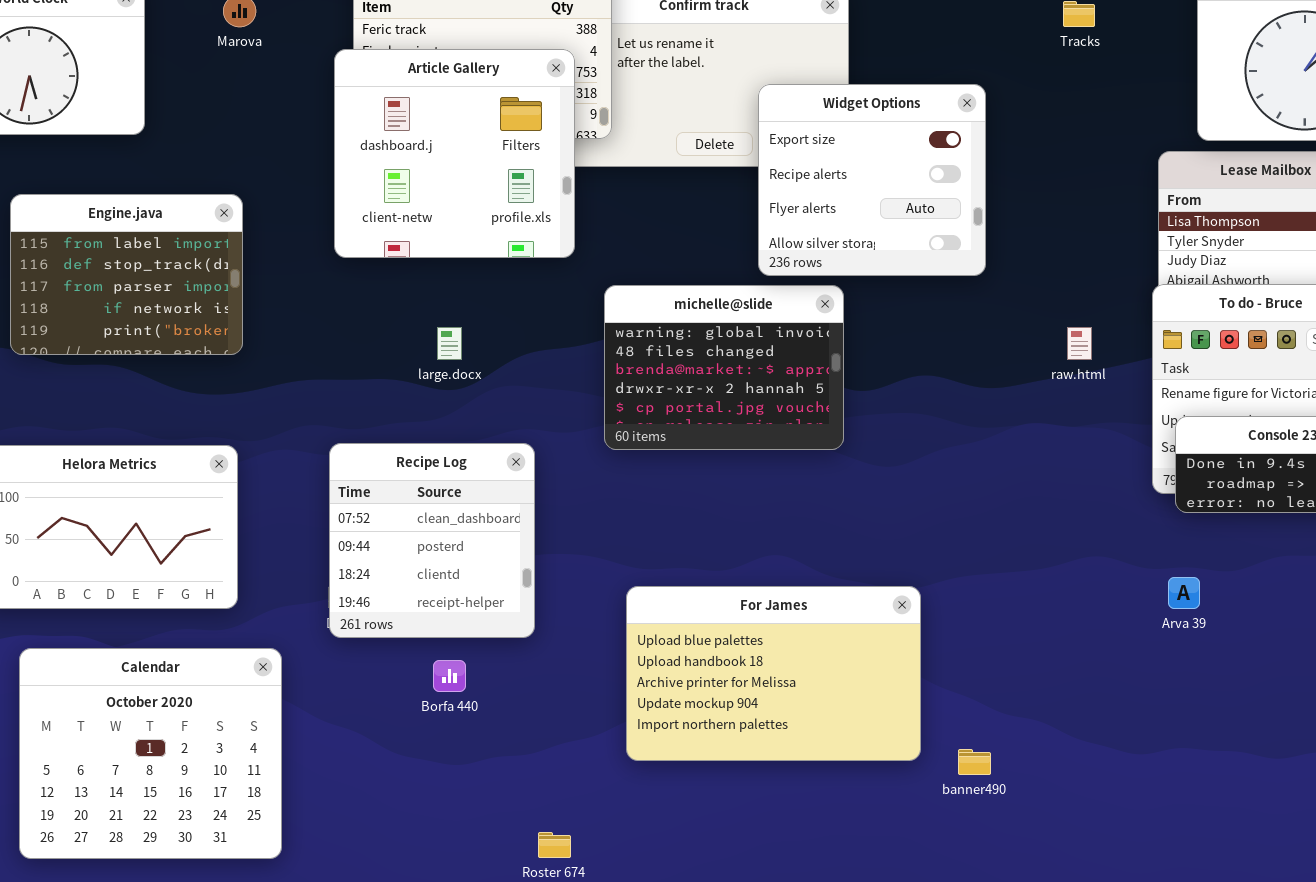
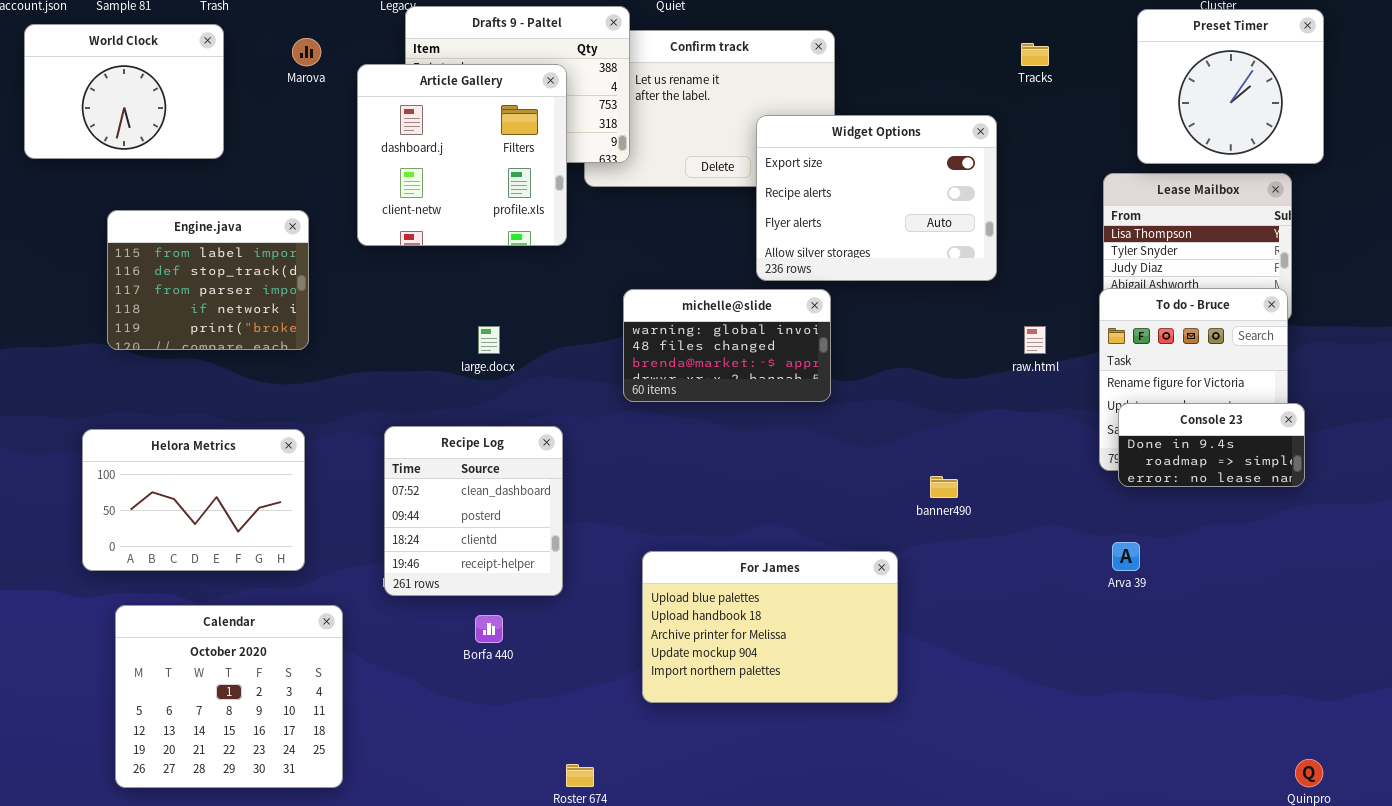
Article Gallery: [334,49,575,258] -> [357,64,567,246], moved
Widget Options: [758,84,986,276] -> [756,115,997,281], resized
michelle@slide: [604,285,844,450] -> [623,289,831,402], resized
banner490: [958,749,991,775] -> [930,476,958,498], moved

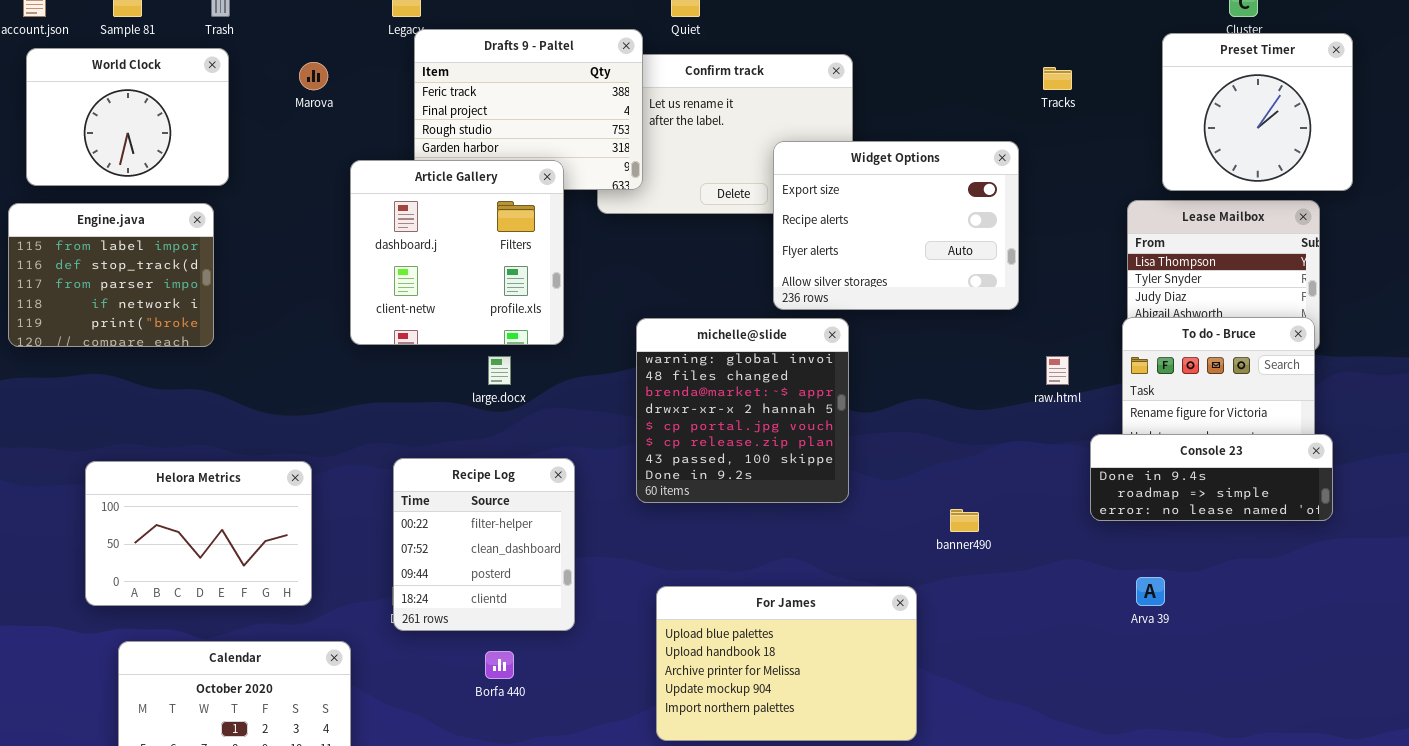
Article Gallery: [357,64,567,246] -> [350,160,564,345], moved
Engine.java: [107,210,309,350] -> [8,203,214,347], moved
michelle@slide: [623,289,831,402] -> [636,318,849,503], resized
Console 23: [1118,403,1305,487] -> [1090,434,1333,521], resized
Recipe Log: [384,426,563,596] -> [393,458,575,631], scrolled up 1 row

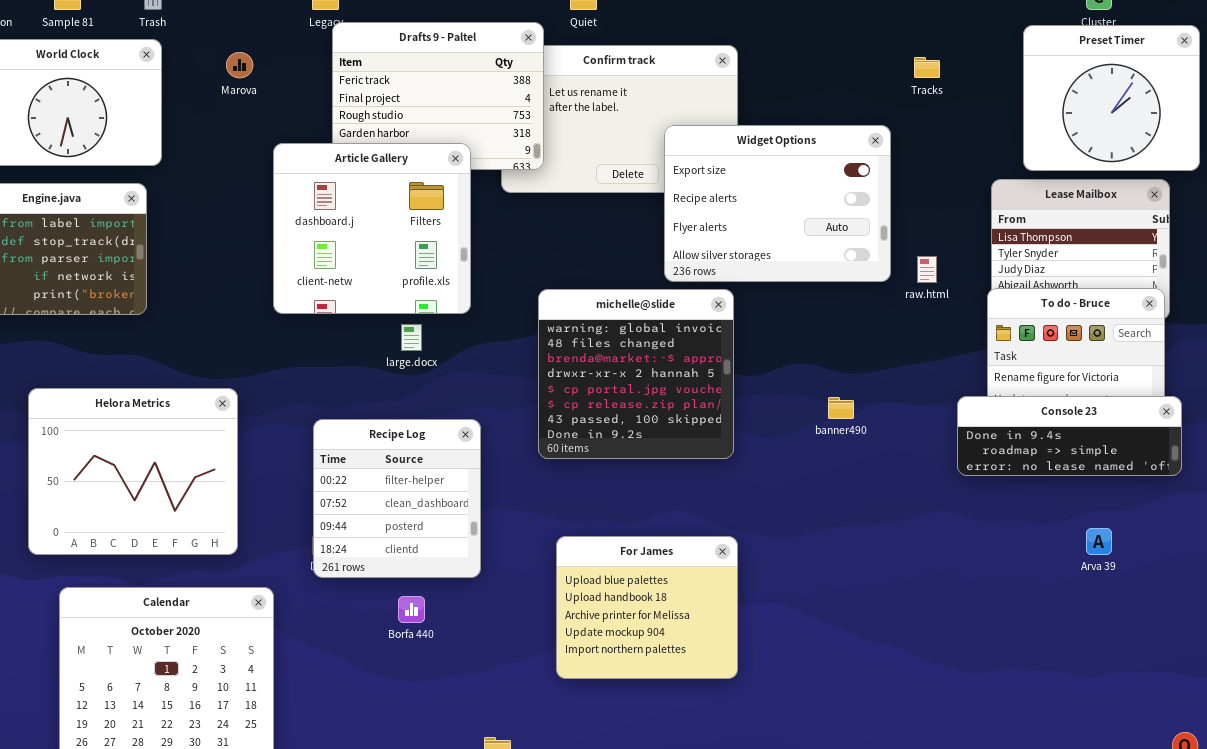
raw.html: [1046,356,1069,385] -> [917,256,937,283], moved
Helora Metrics: [85,461,312,606] -> [28,388,238,555], resized
banner490: [950,509,979,532] -> [828,397,854,419], moved
Arva 39: [1136,577,1165,606] -> [1086,528,1112,555], moved
For James: [656,586,917,741] -> [556,536,738,679], resized

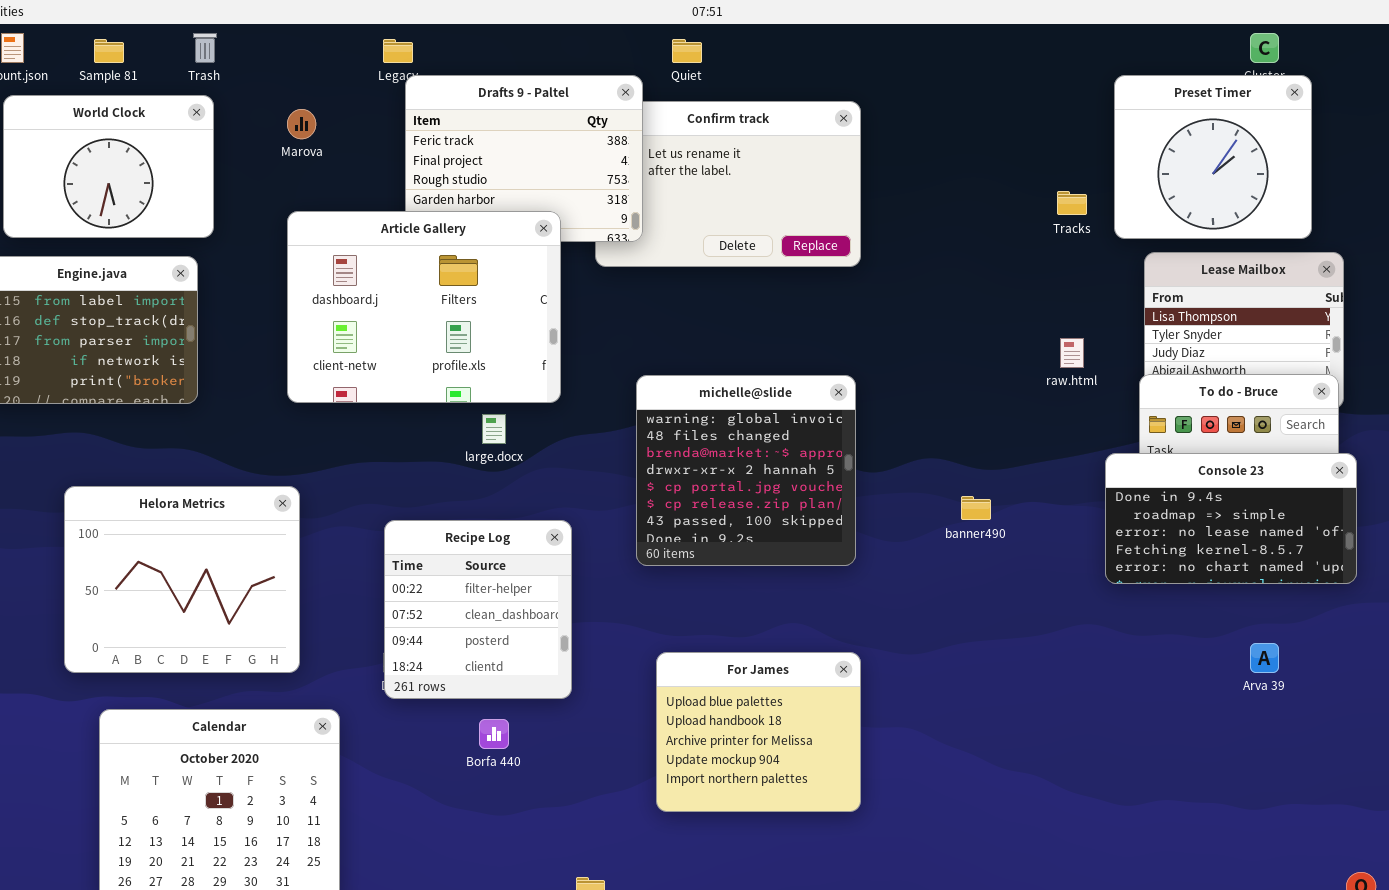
Preset Timer: [1023,25,1200,171] -> [1114,75,1312,239], moved
Tracks: [914,57,940,78] -> [1057,191,1087,215], moved
Widget Options: [664,125,891,282] -> none, closed
Article Gallery: [273,143,471,314] -> [287,211,561,403], resized
Console 23: [957,396,1182,476] -> [1105,453,1357,584], resized

